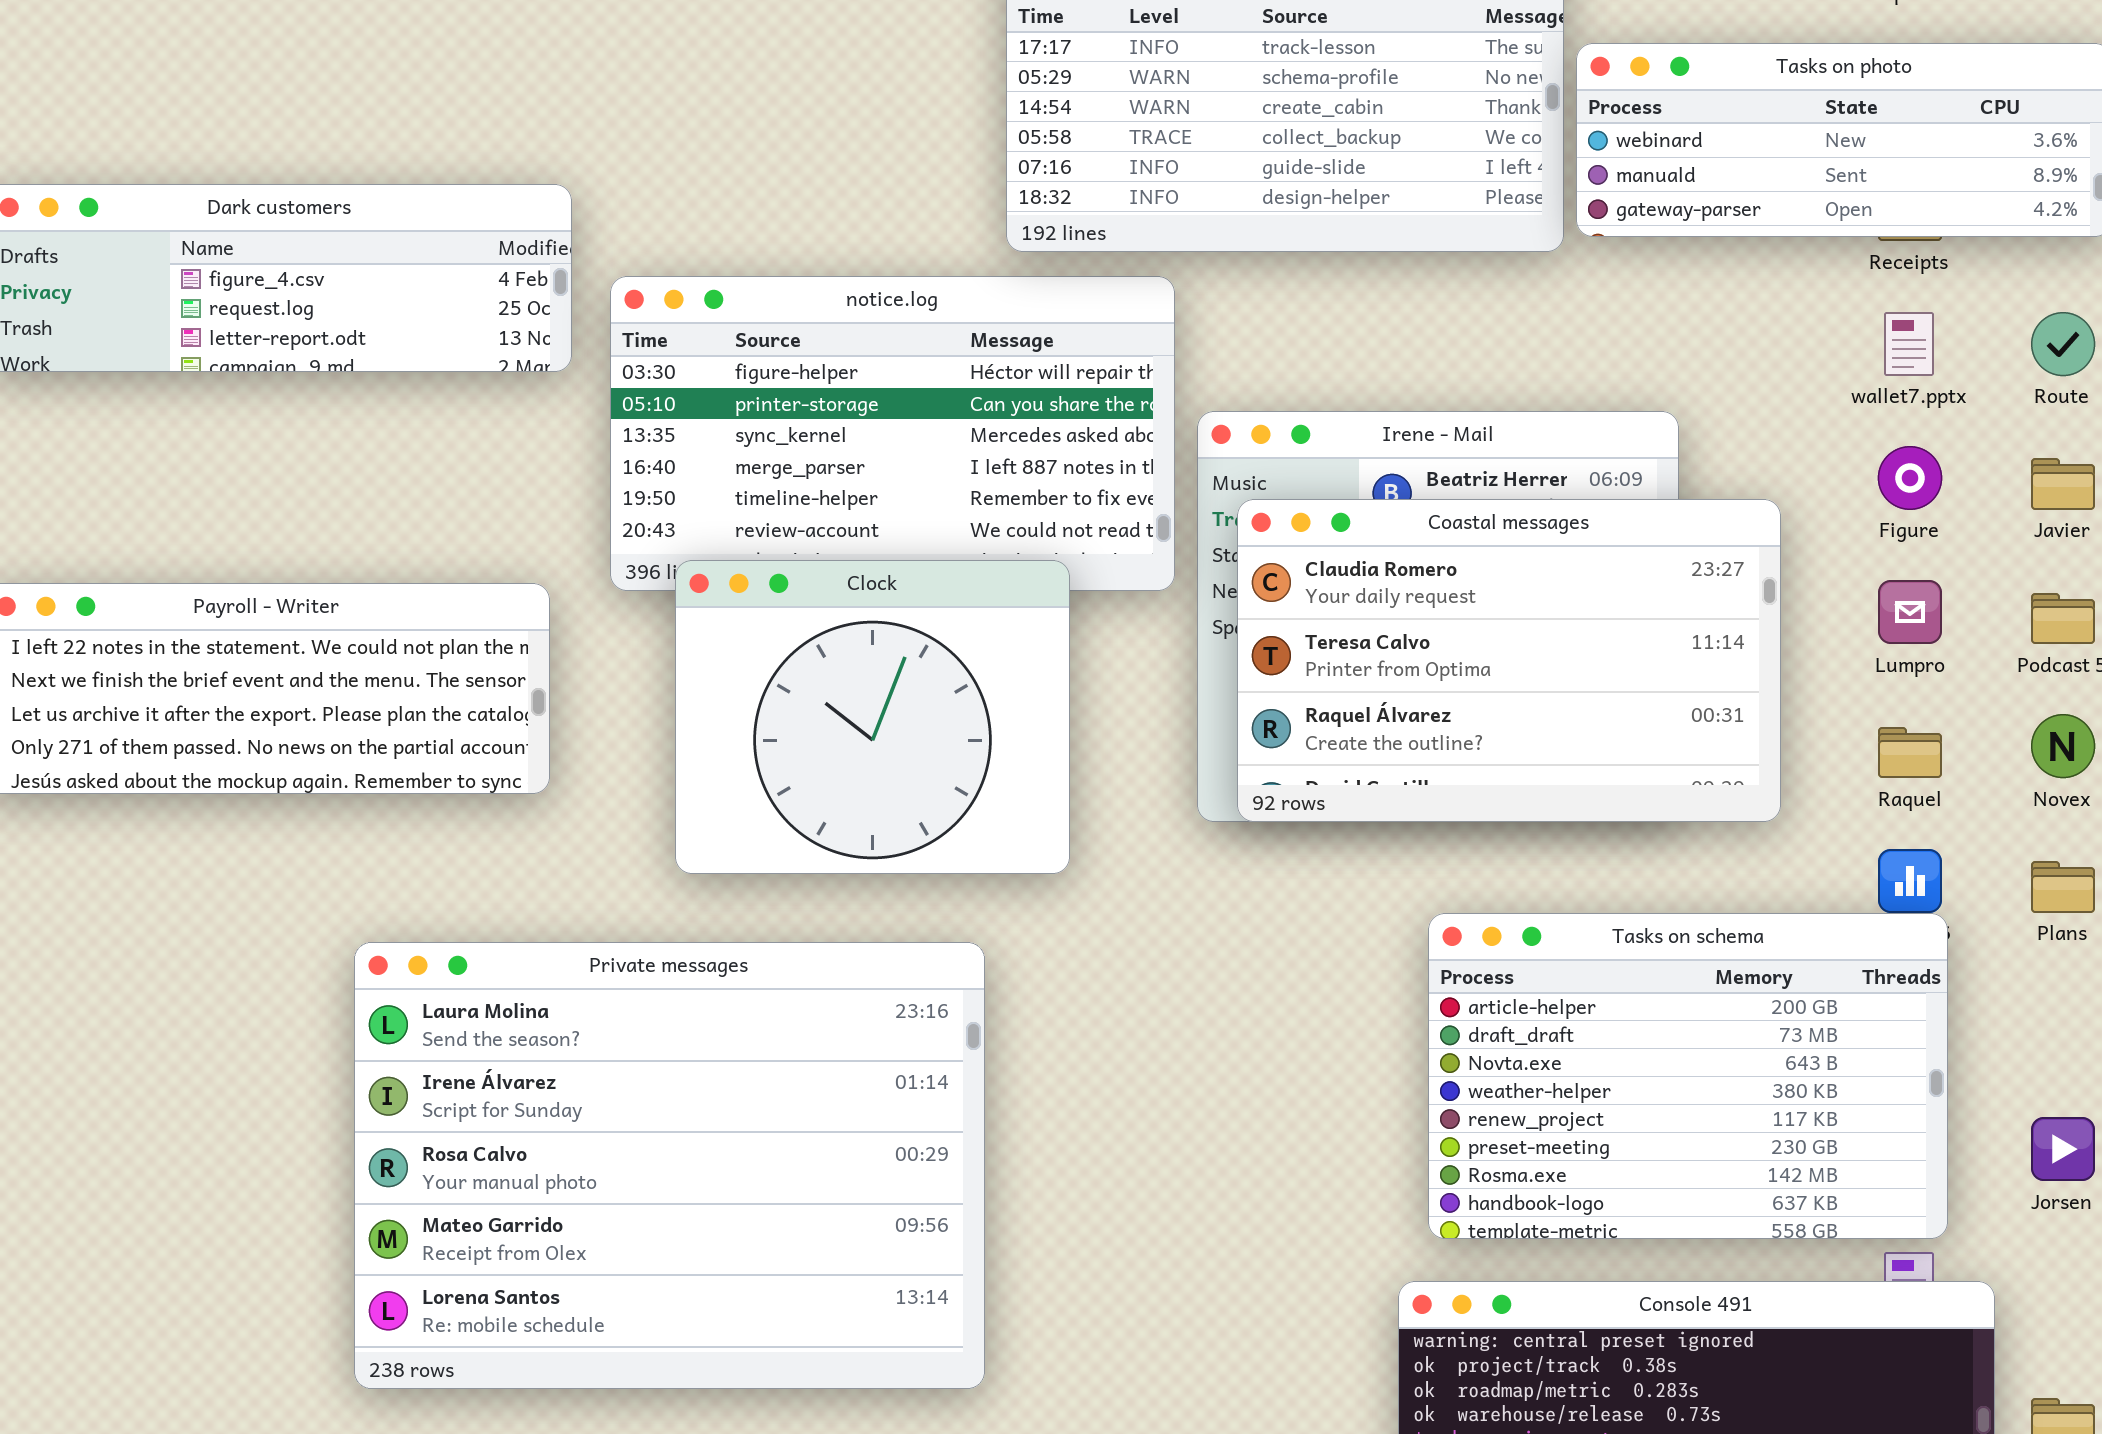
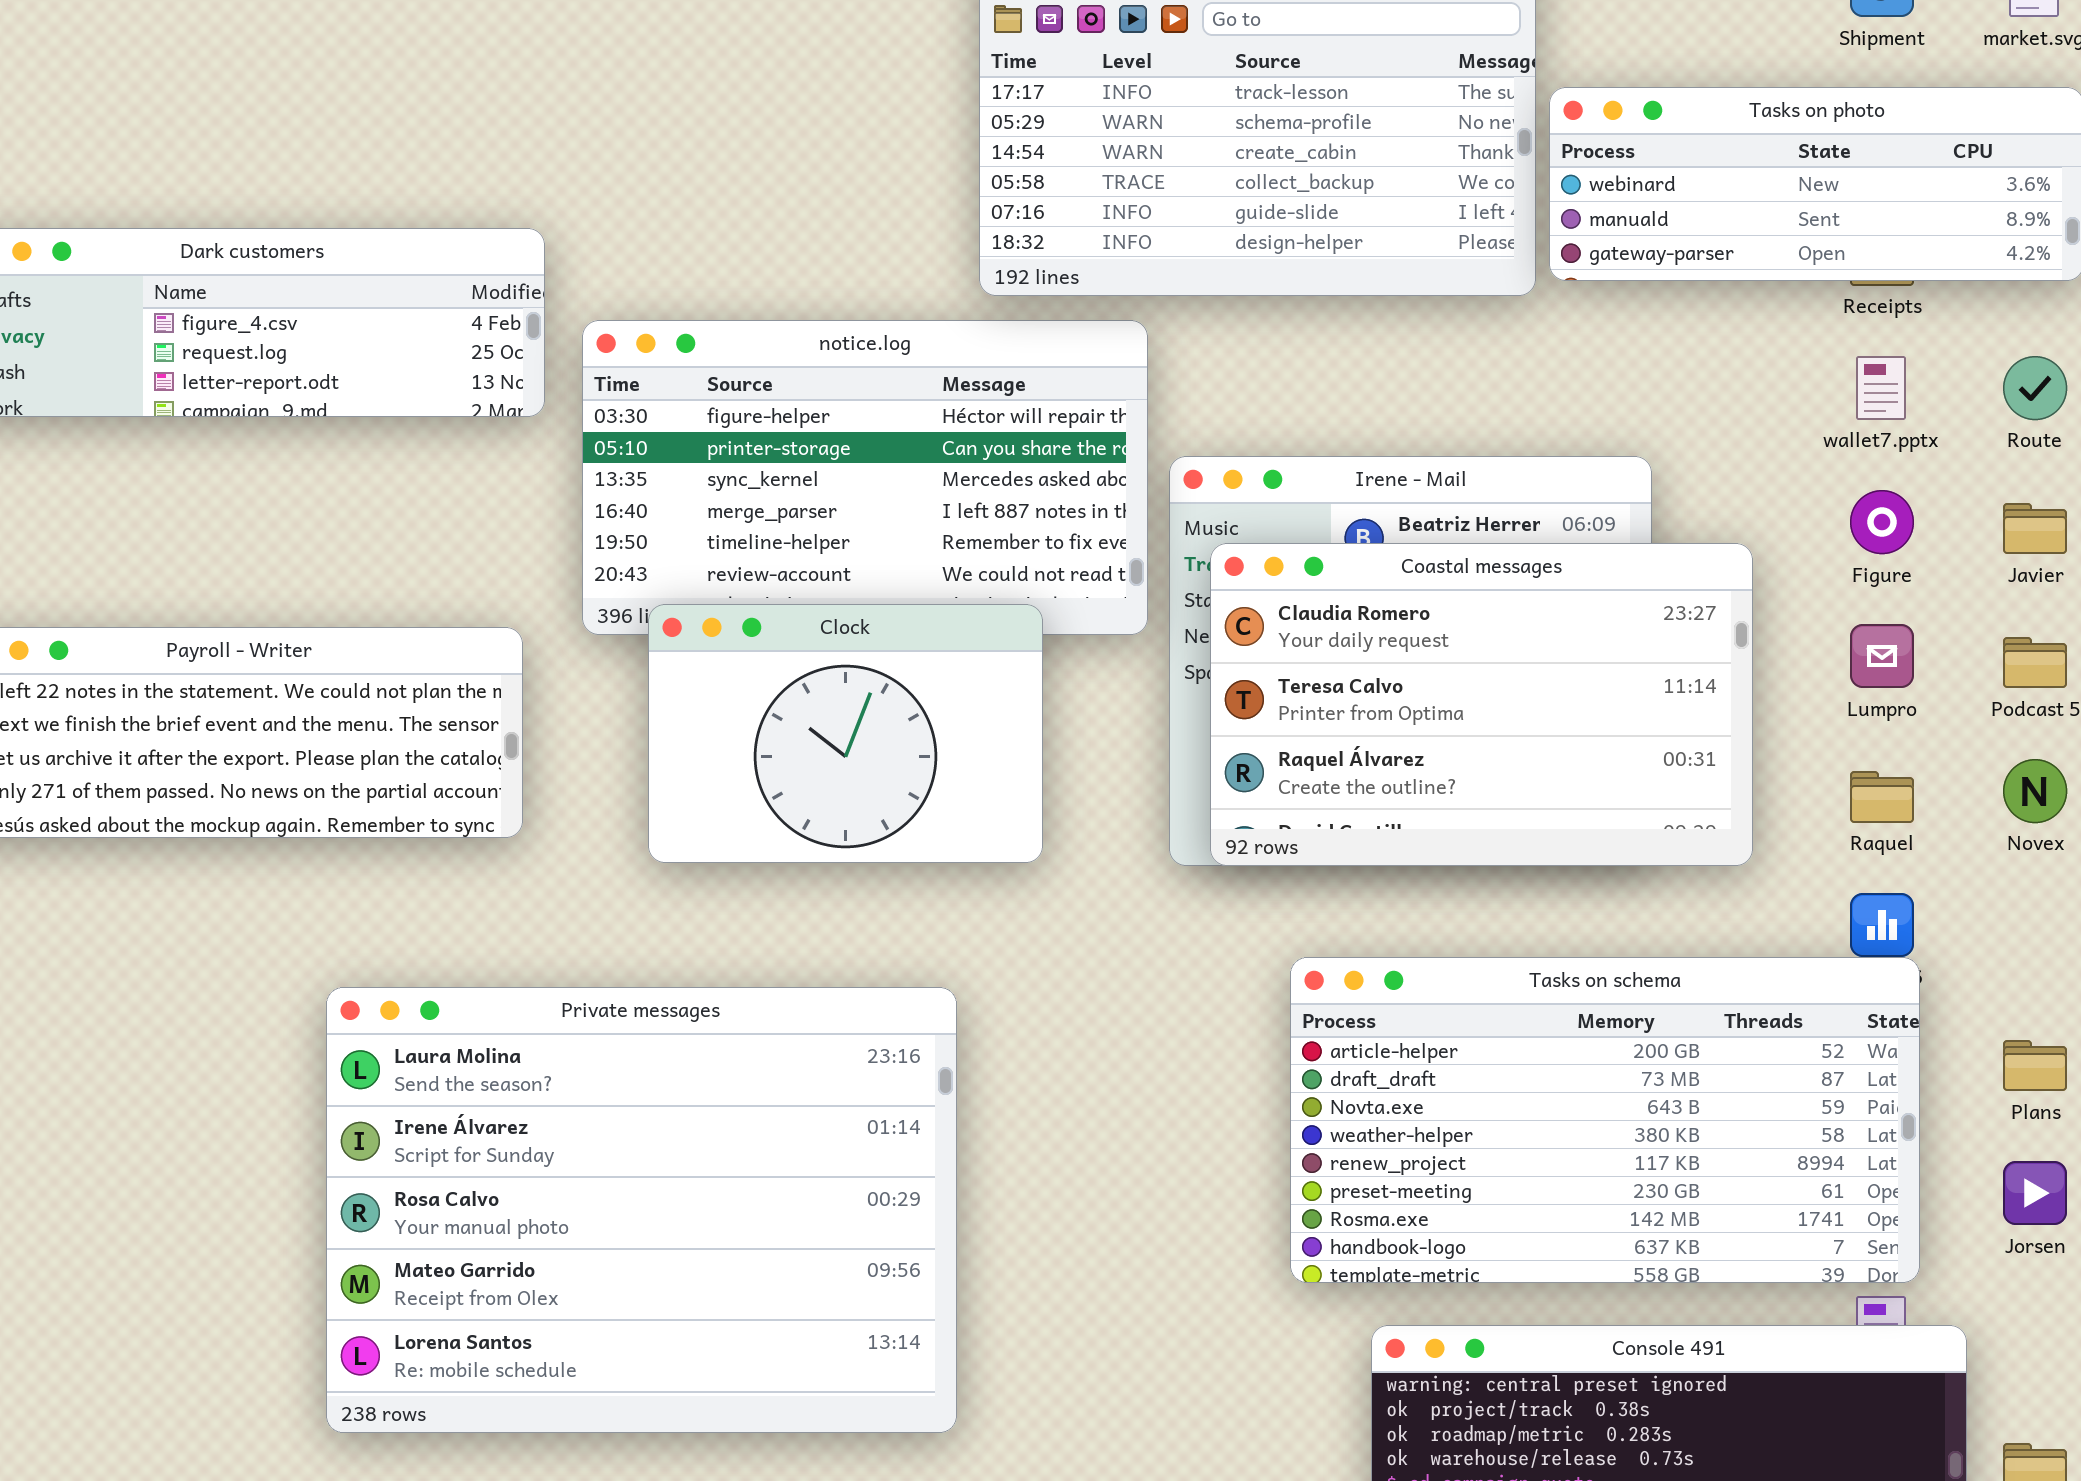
Clock: [675,560,1070,874] -> [648,604,1043,863], resized
Plans: [2031,861,2095,913] -> [2003,1040,2067,1091], moved
Tasks on schema: [1428,913,1948,1239] -> [1290,957,1920,1283], resized

